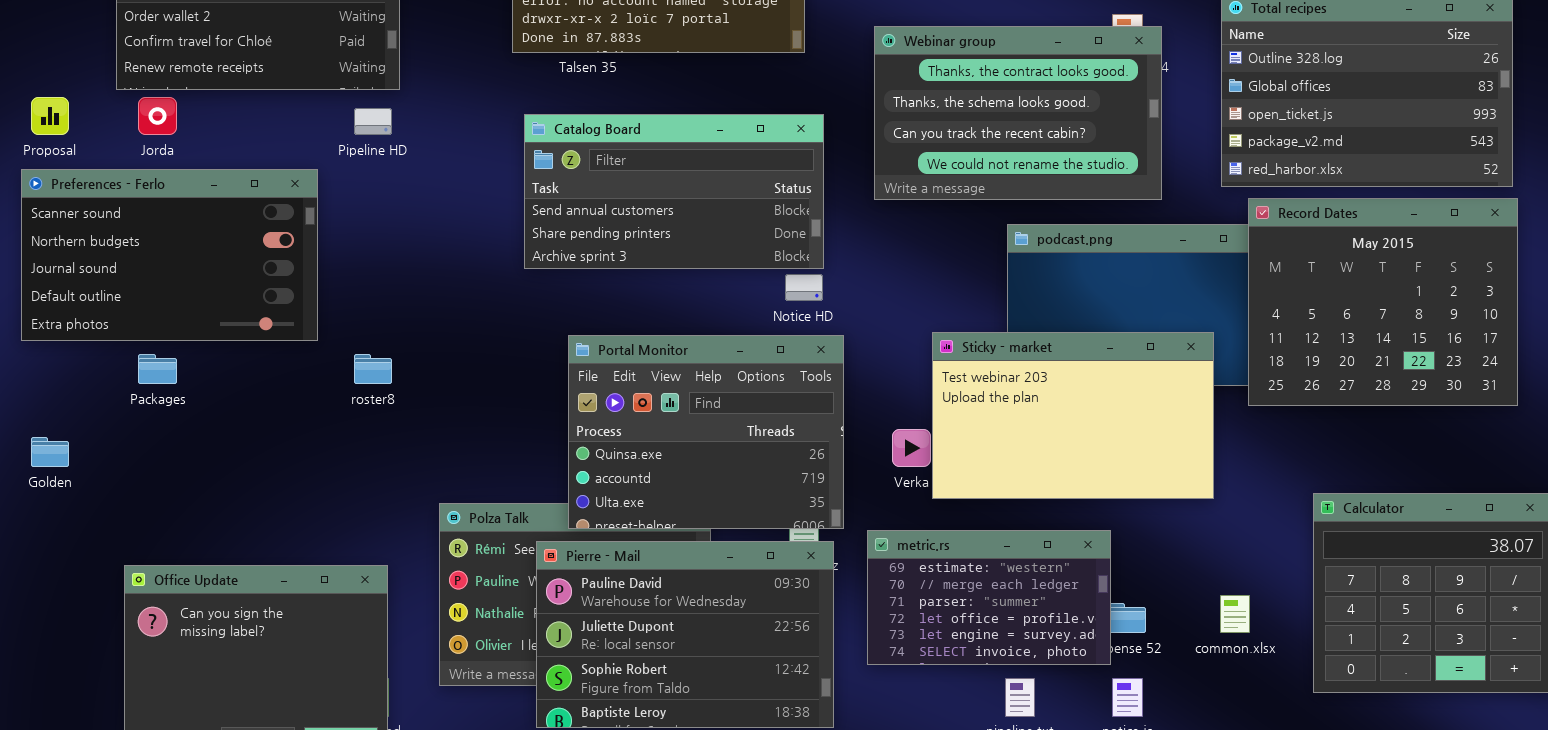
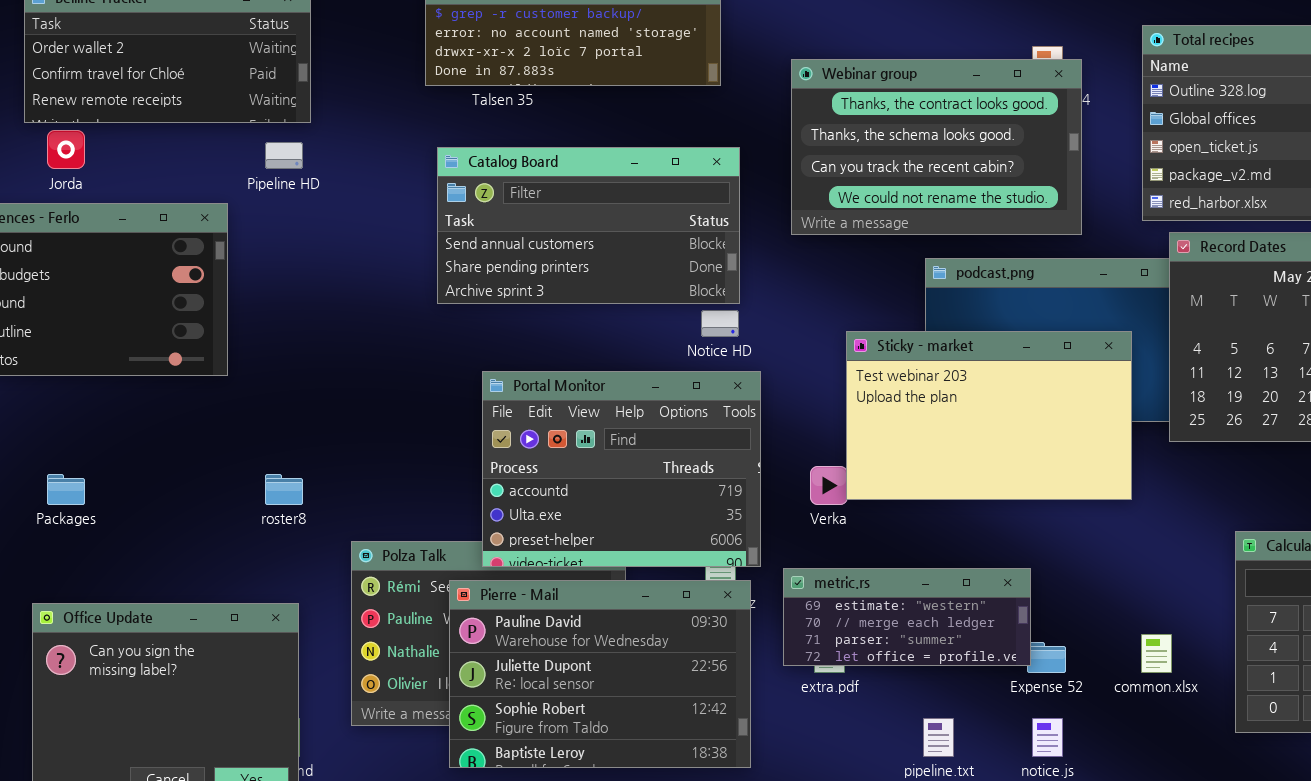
Sticky - market: [932,332,1214,499] -> [846,331,1132,500], moved
Portal Monitor: [568,335,844,529] -> [482,371,761,567], scrolled down 1 row
Packages: [138,354,177,384] -> [47,474,85,505], moved
roster8: [354,354,392,384] -> [265,474,303,505], moved
metric.rs: [867,530,1111,665] -> [783,568,1031,666], resized

